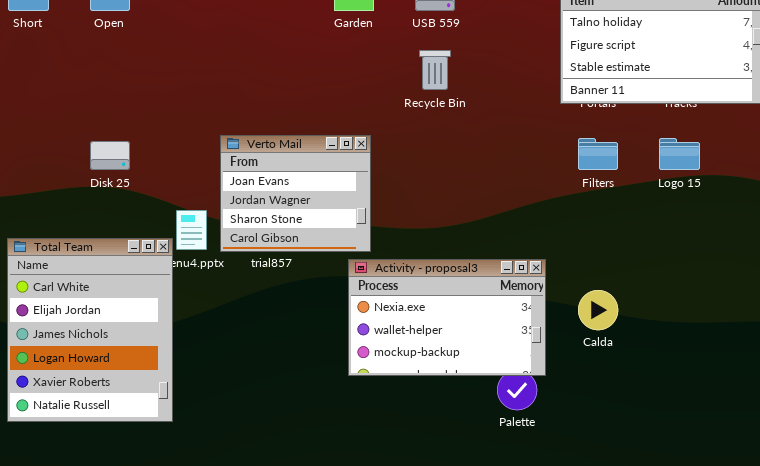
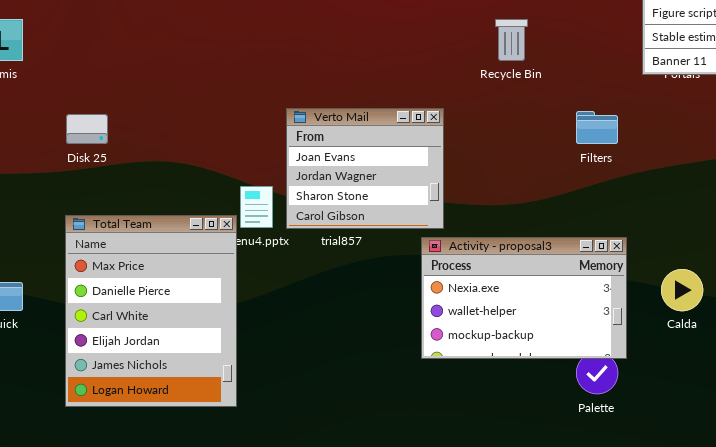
Filters: [578,138,618,170] -> [576,111,618,144], moved
Disk 25: [90,141,130,170] -> [66,114,108,144], moved
Total Team: [7,238,173,422] -> [65,215,237,407], scrolled up 2 rows

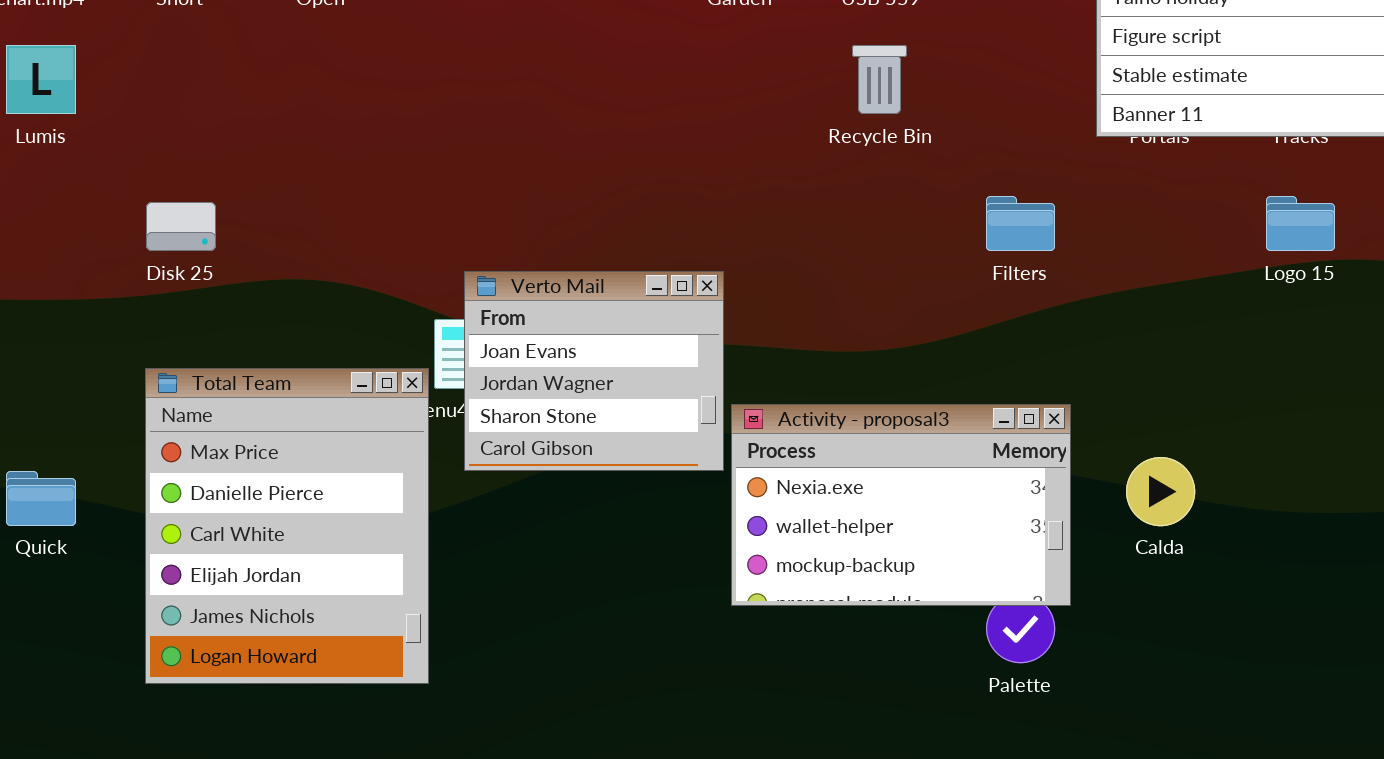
Verto Mail: [286,108,444,229] -> [464,271,724,471], moved

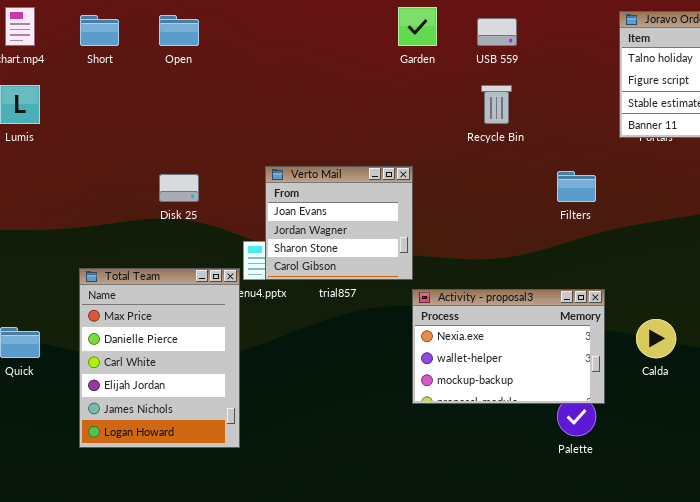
Disk 25: [146,202,216,251] -> [159,174,199,202], moved
Verto Mail: [464,271,724,471] -> [265,166,413,280], moved

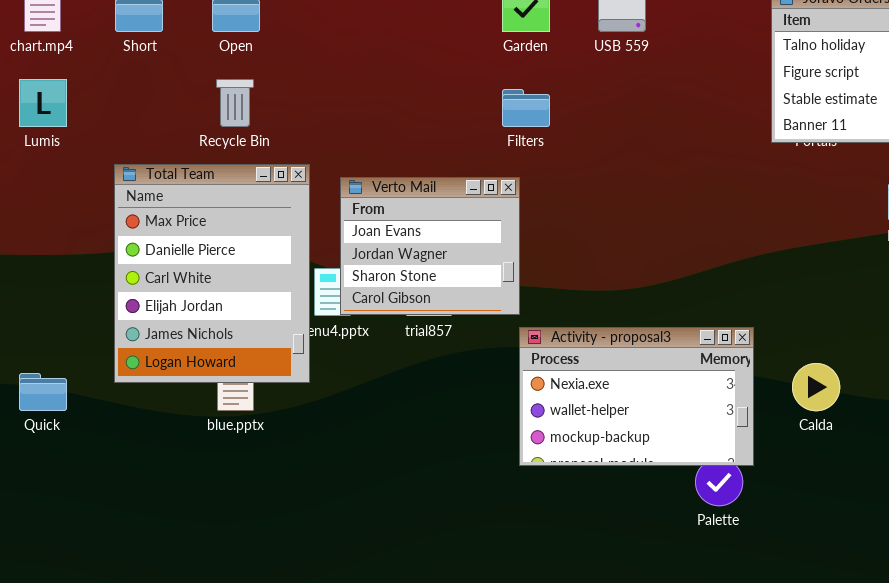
Recycle Bin: [481,85,512,124] -> [216,79,254,127], moved
Filters: [557,171,596,202] -> [502,89,550,127], moved
Total Team: [79,268,240,448] -> [114,164,310,383], moved

